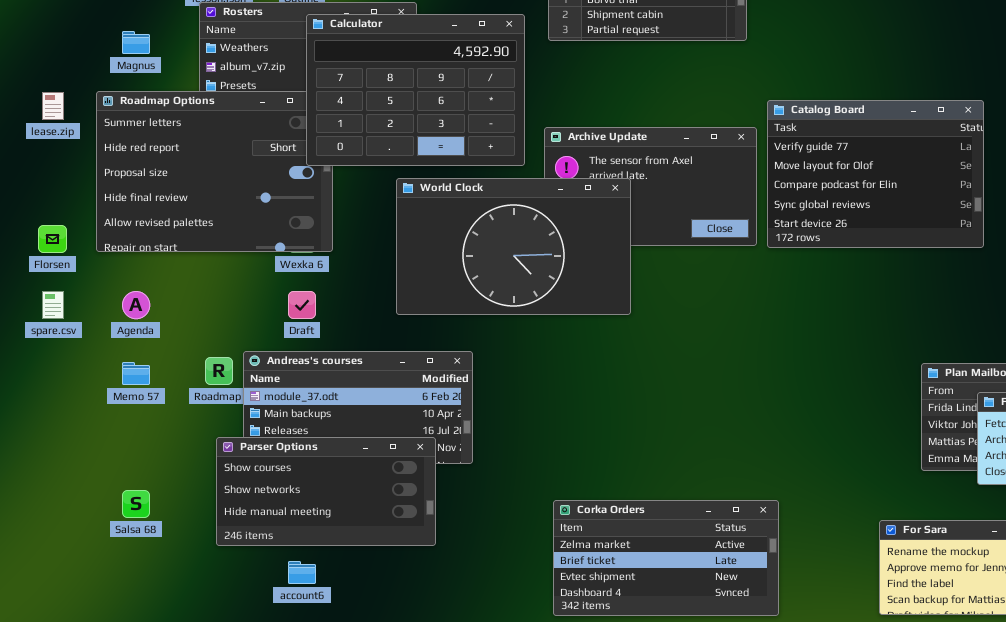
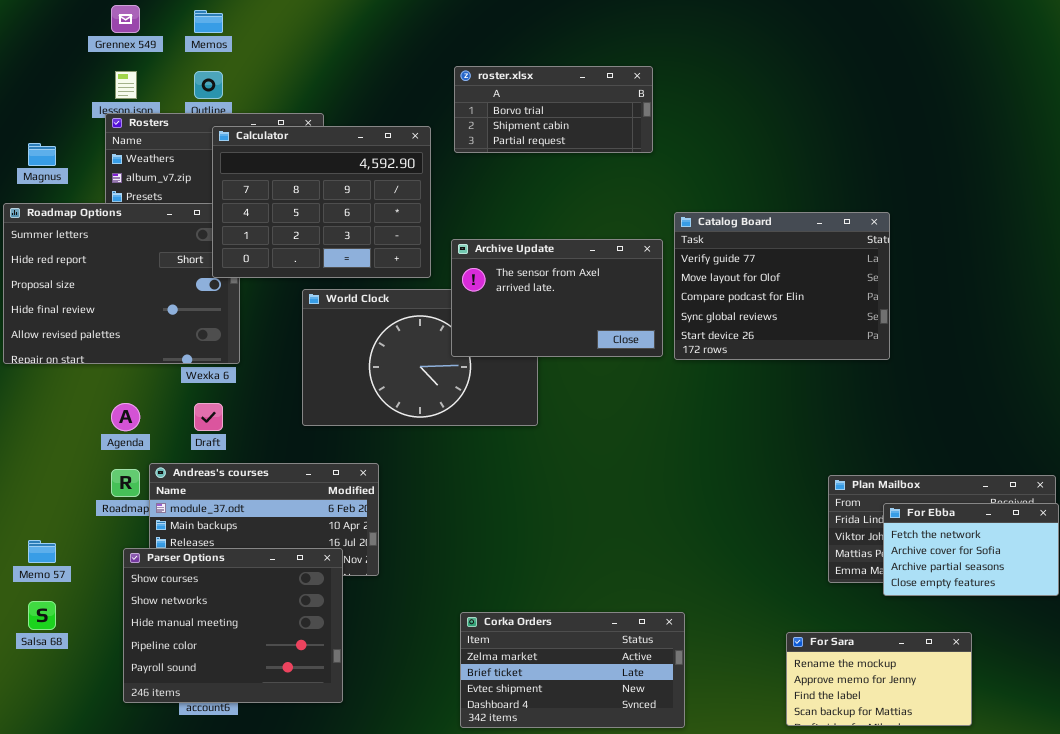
Archive Update: [544,127,757,246] -> [451,239,663,357], raised
Agenda: [122,291,150,319] -> [111,403,140,431], moved
Memo 57: [122,362,150,385] -> [28,540,56,563], moved
Parser Options: [216,437,436,546] -> [123,548,343,703], resized

